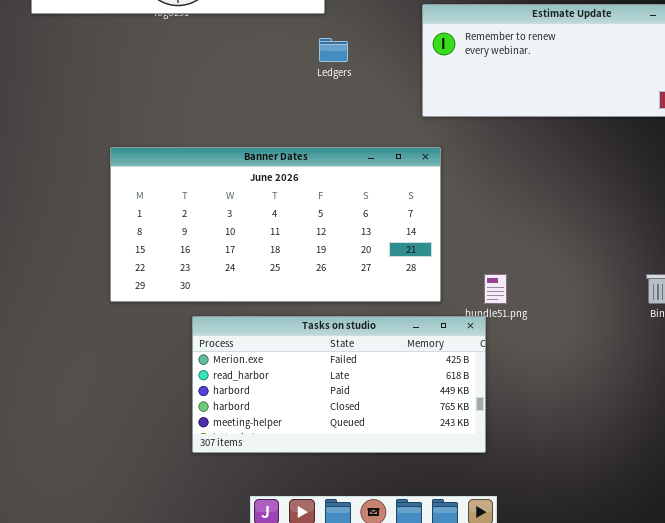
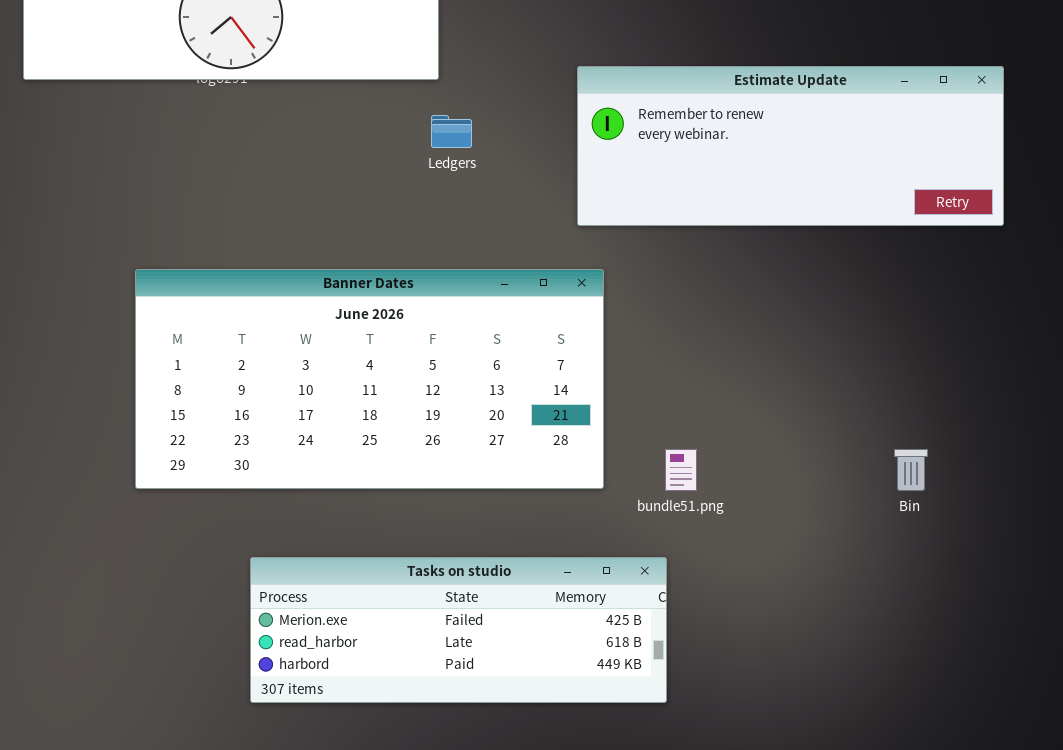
Tasks on studio: [192,316,486,453] -> [250,557,667,703], resized

